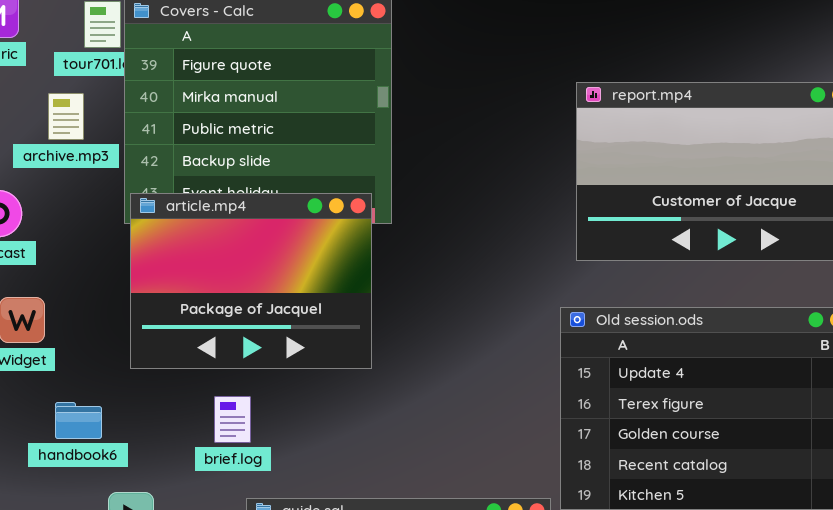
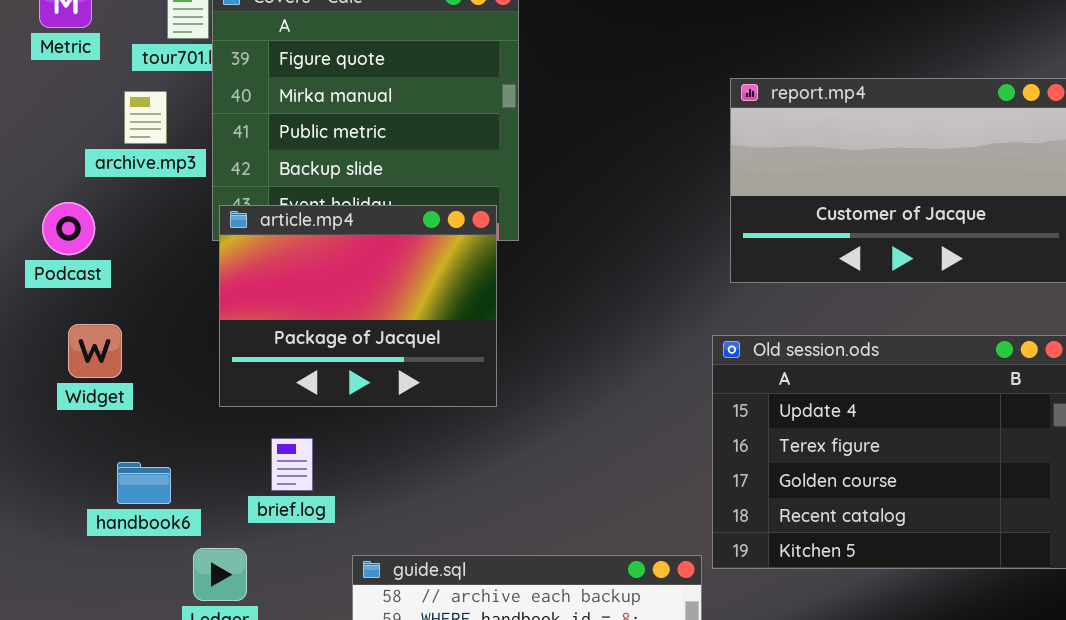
brief.log: [214,396,251,443] -> [271,438,313,491], moved
handbook6: [55,402,102,439] -> [117,462,171,504], moved

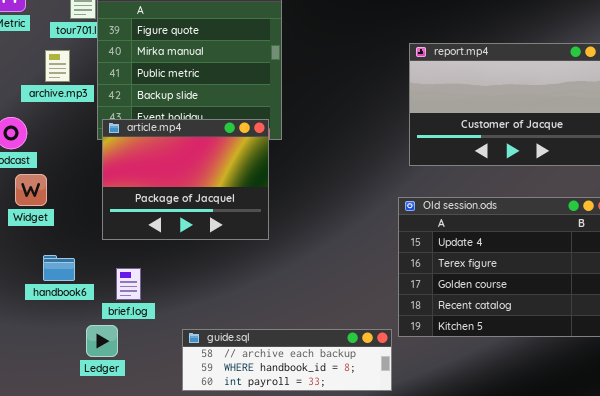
Widget: [68,324,122,378] -> [15,174,47,206], moved
brief.log: [271,438,313,491] -> [116,268,141,300], moved
handbook6: [117,462,171,504] -> [43,255,75,281], moved

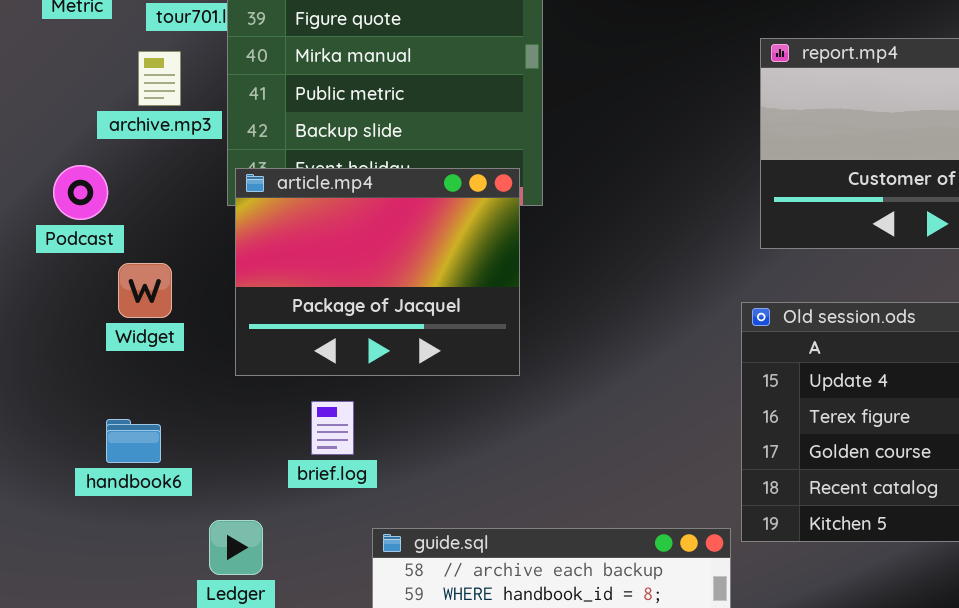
Widget: [15,174,47,206] -> [118,263,172,318], moved
handbook6: [43,255,75,281] -> [106,419,161,463], moved
brief.log: [116,268,141,300] -> [311,401,354,455], moved

